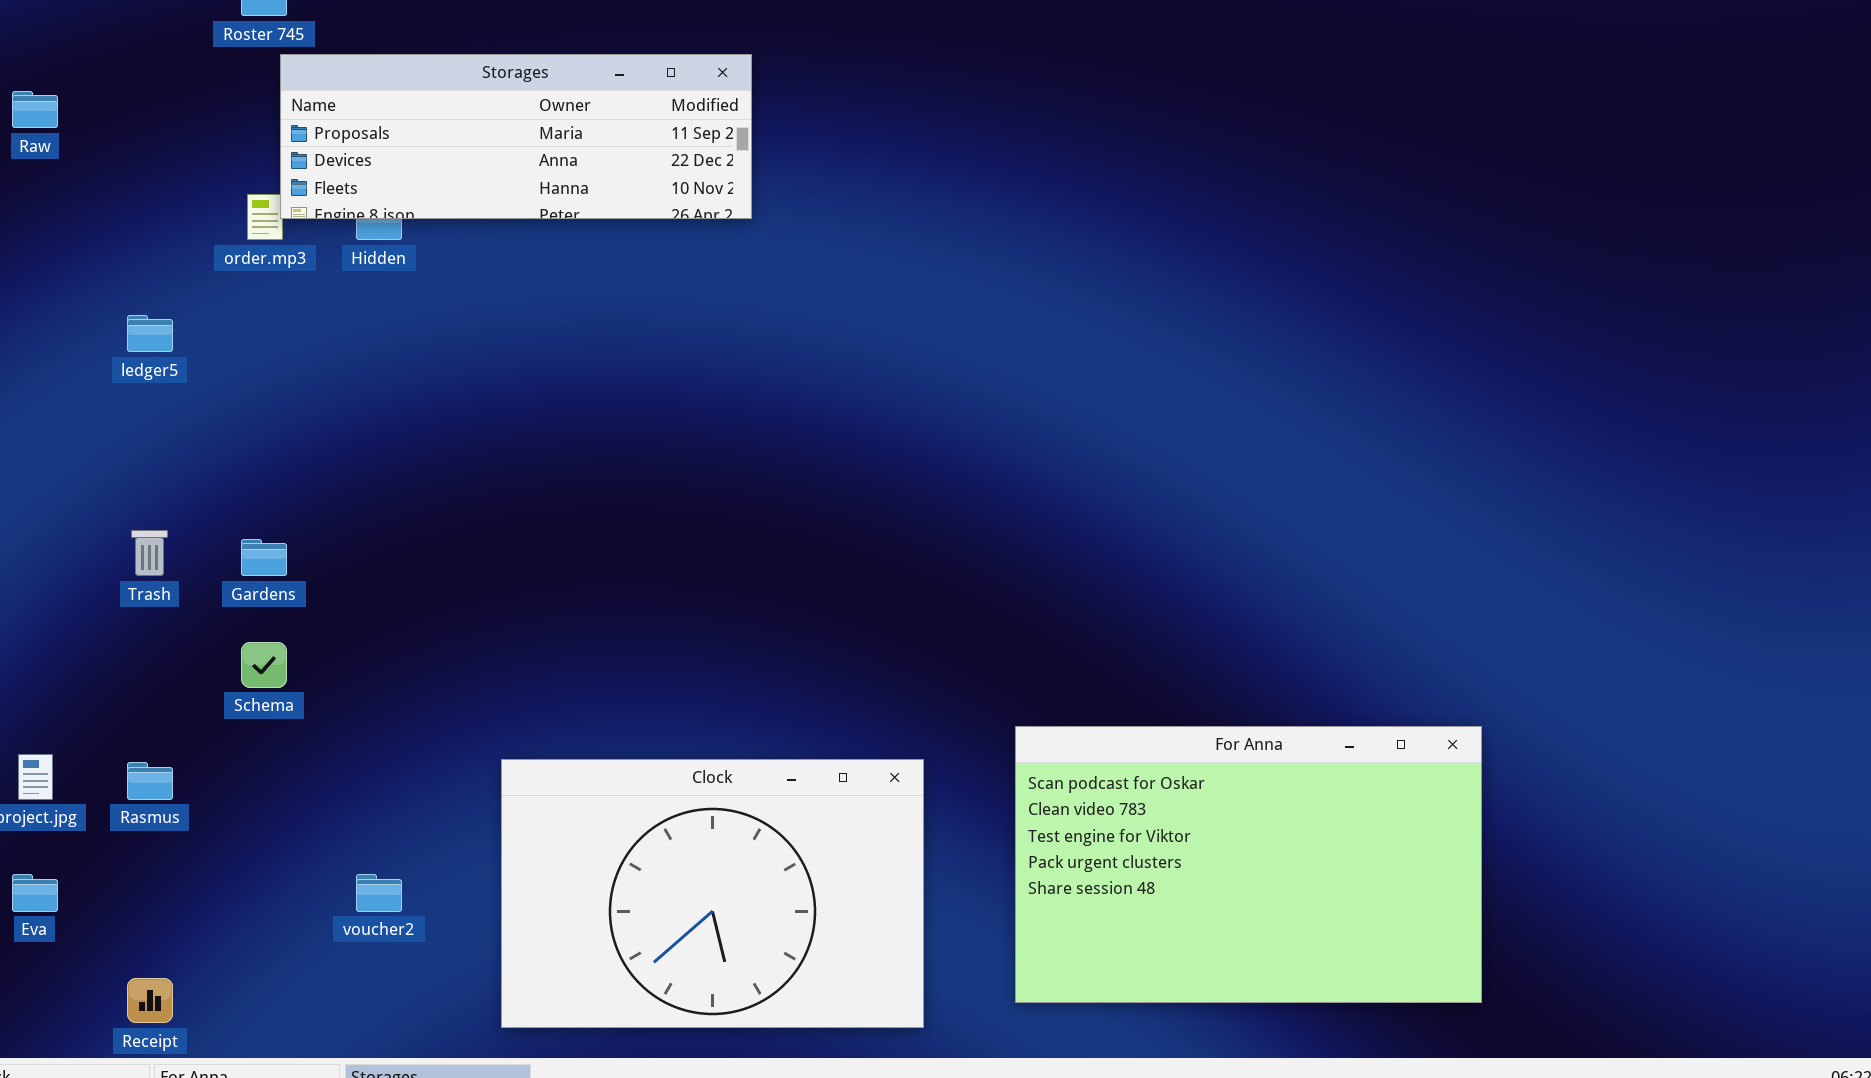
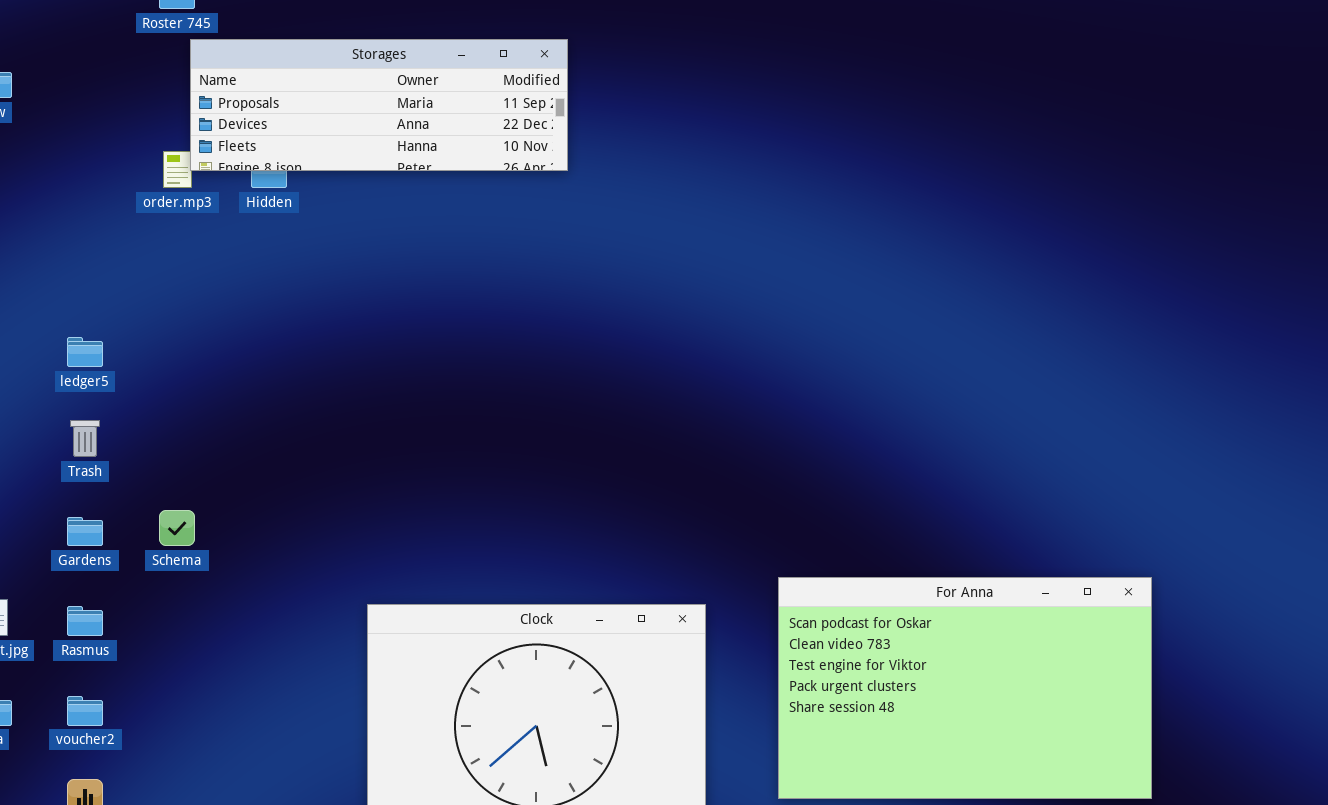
ledger5: [127,315,173,352] -> [67,337,103,367], moved
Gardens: [241,539,287,576] -> [67,517,103,546], moved
voucher2: [356,874,402,912] -> [67,696,103,726], moved

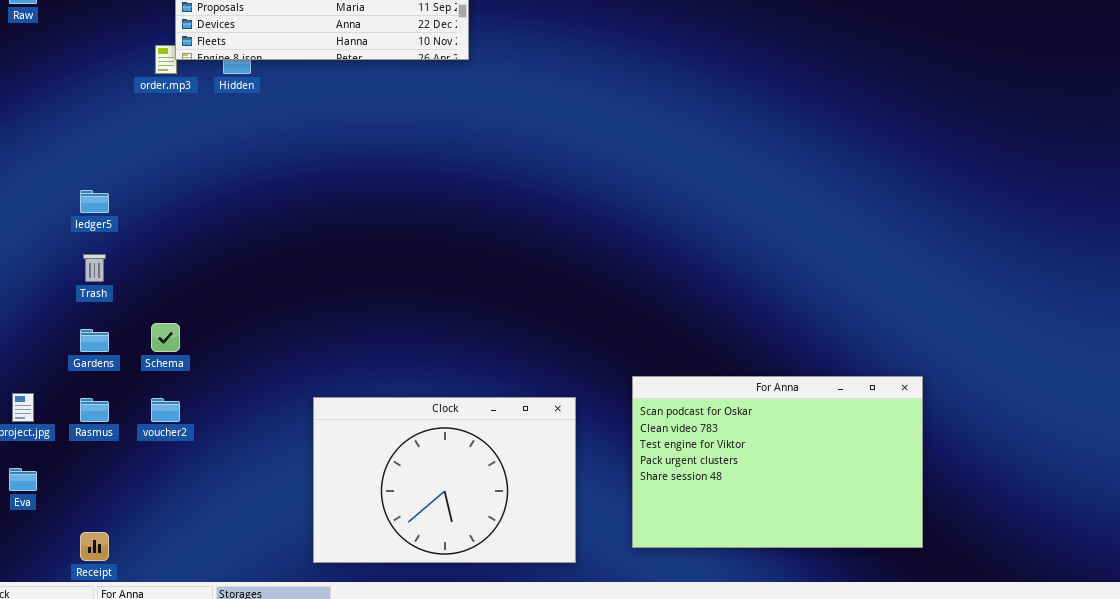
voucher2: [67,696,103,726] -> [151,398,180,422], moved

